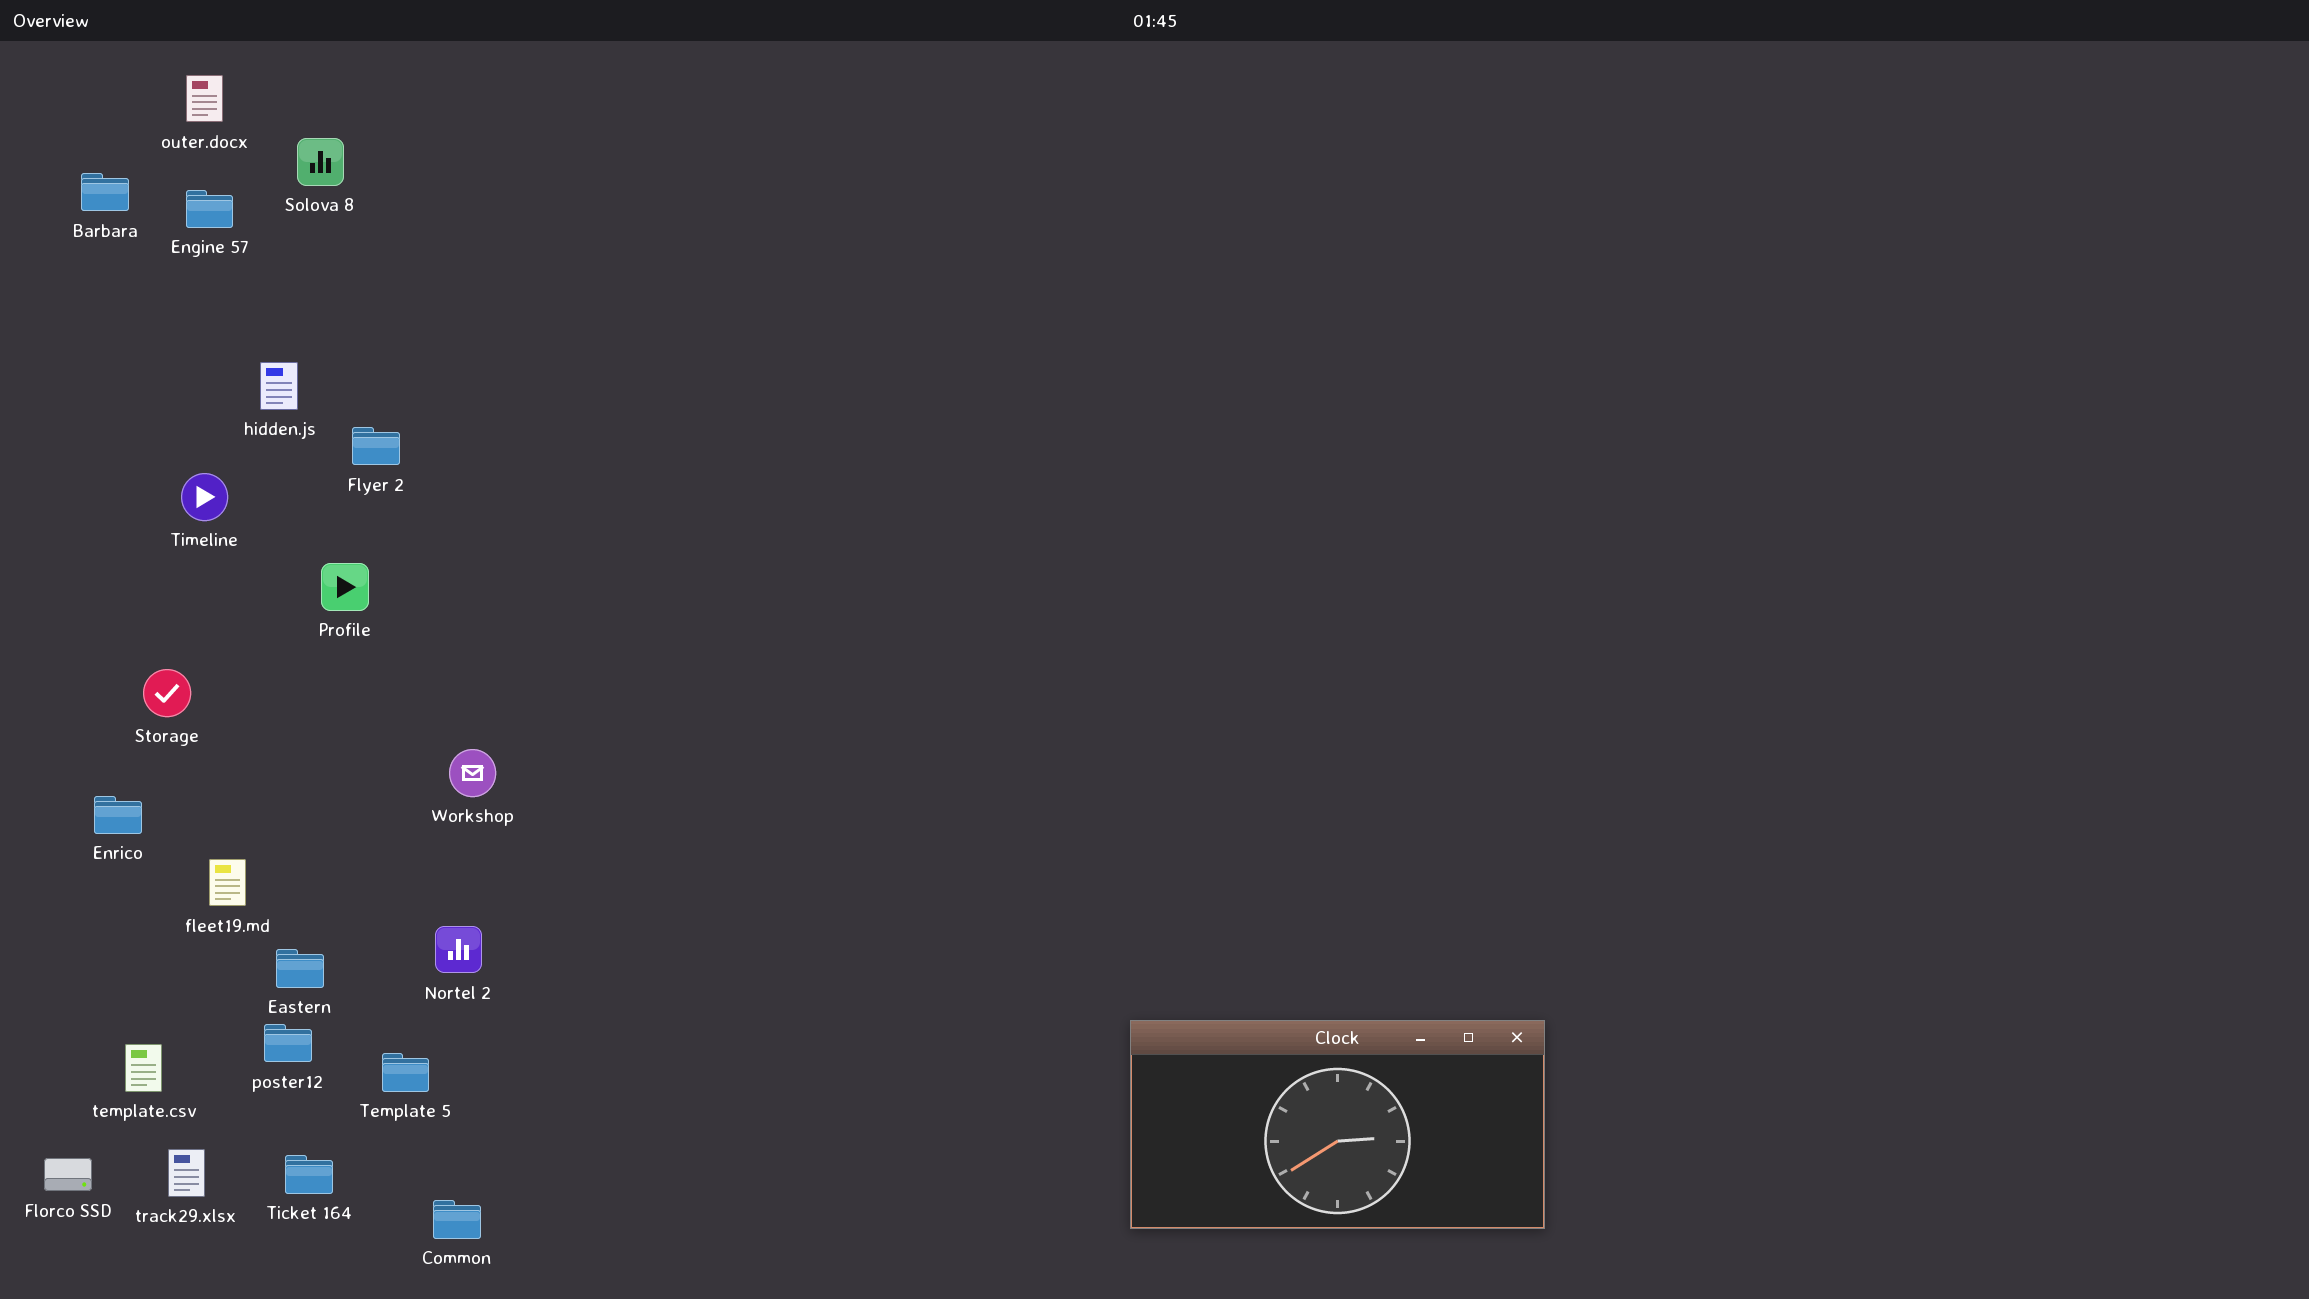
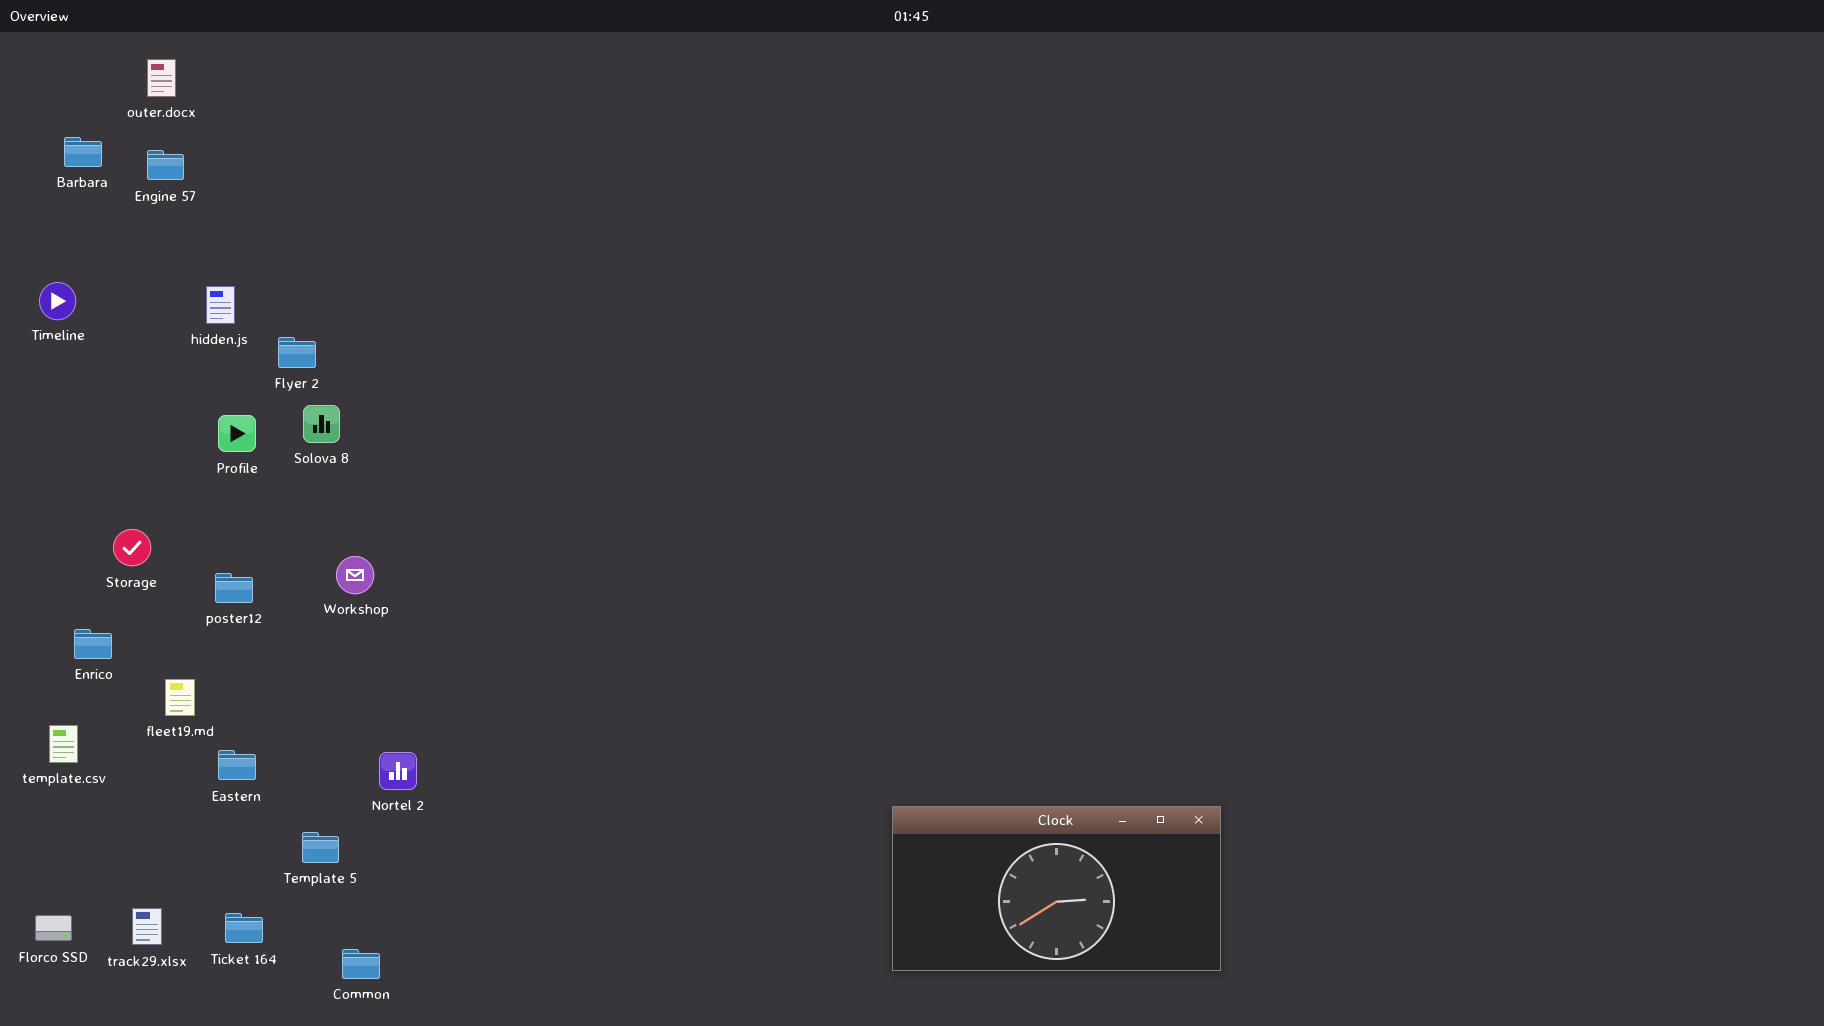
Solova 8: [297,138,344,186] -> [303,405,340,443], moved
Timeline: [181,473,228,521] -> [39,282,76,320], moved
Profile: [321,563,369,611] -> [218,415,256,452], moved
Workshop: [449,749,496,797] -> [336,556,374,594], moved
Nortel 2: [435,926,482,973] -> [379,752,417,790], moved
poster12: [264,1024,312,1062] -> [215,573,253,603], moved
template.csv: [125,1044,162,1092] -> [49,725,78,763], moved

